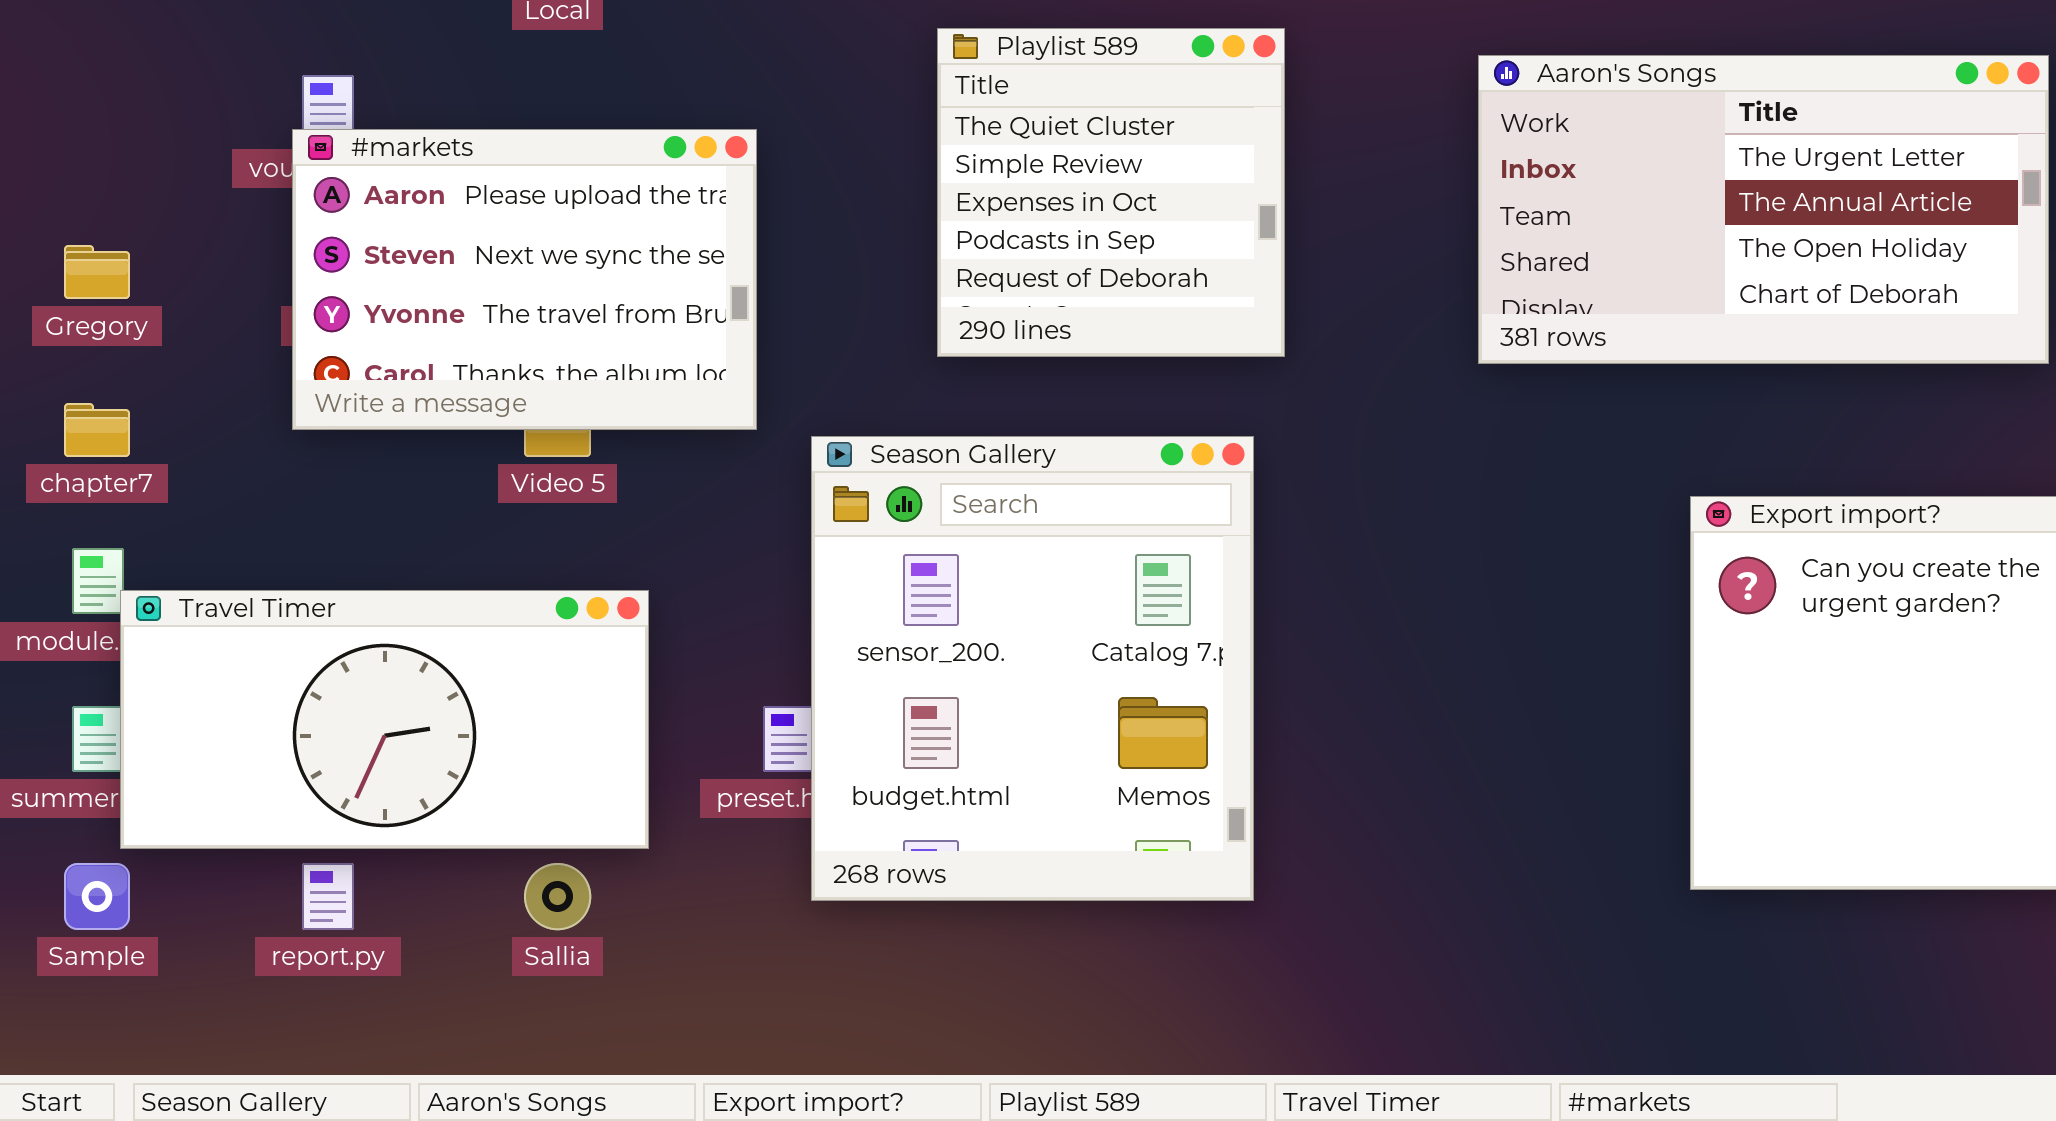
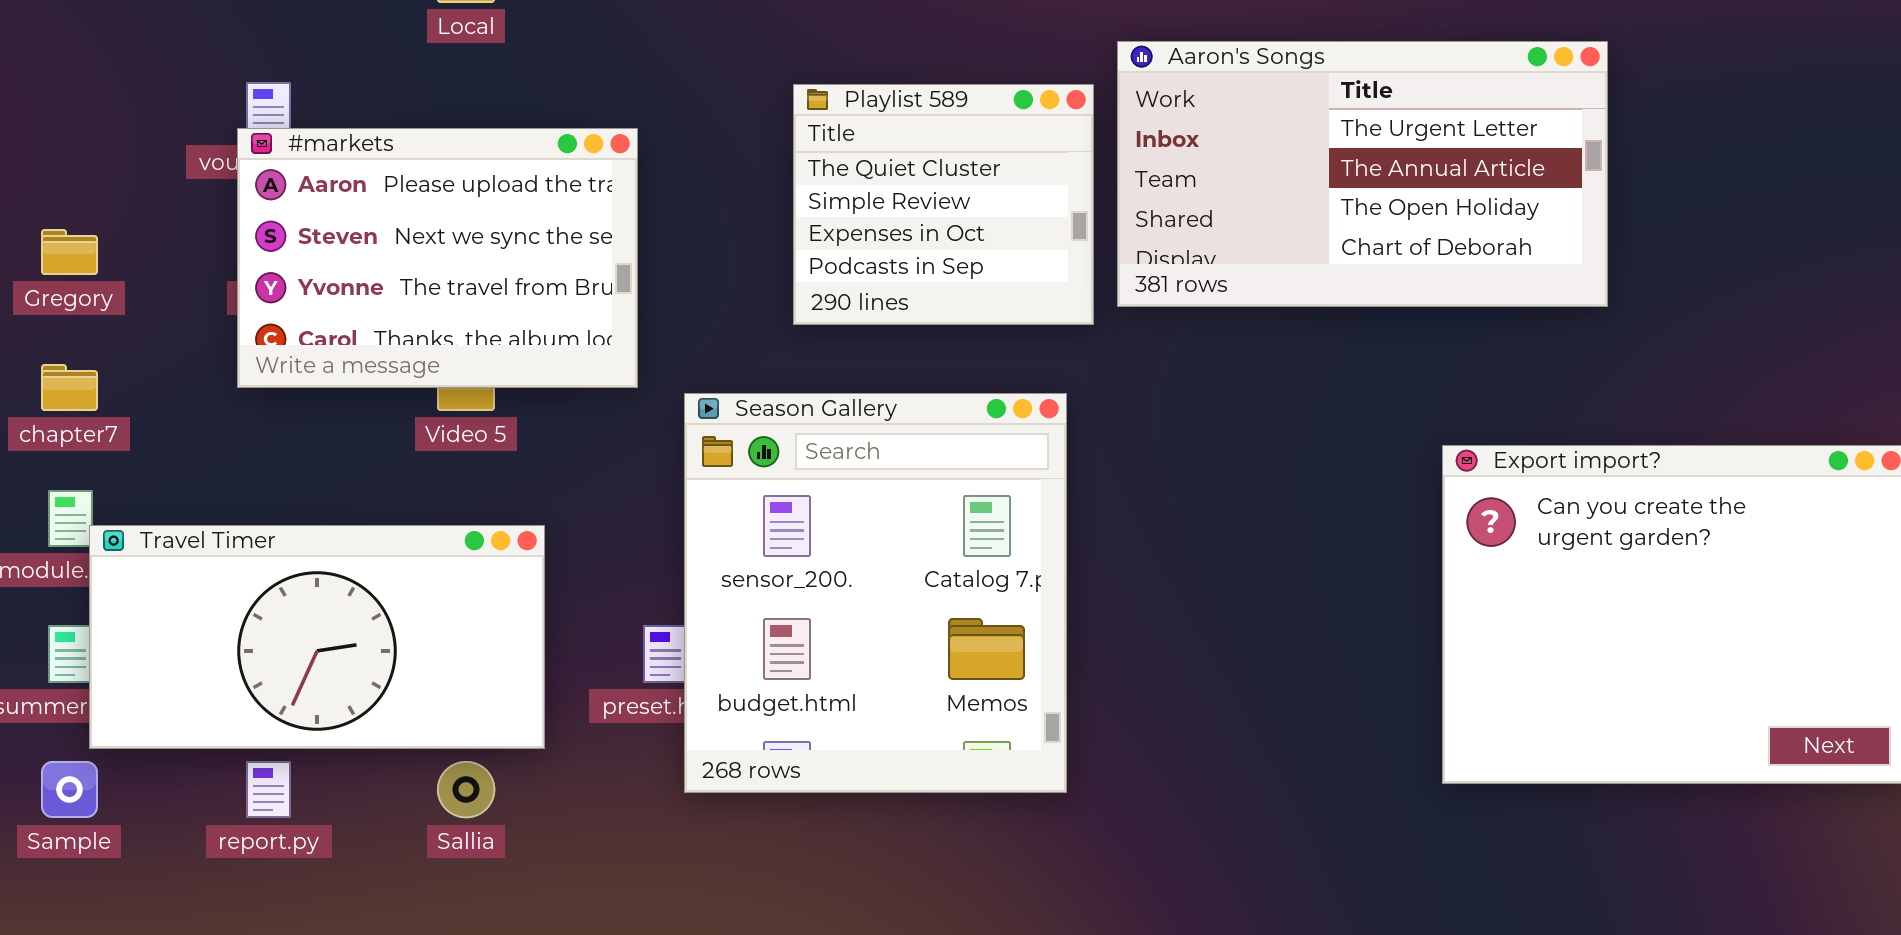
Playlist 589: [937,28,1285,357] -> [793,84,1094,325], resized
Aaron's Songs: [1478,55,2049,364] -> [1117,41,1608,307], moved

